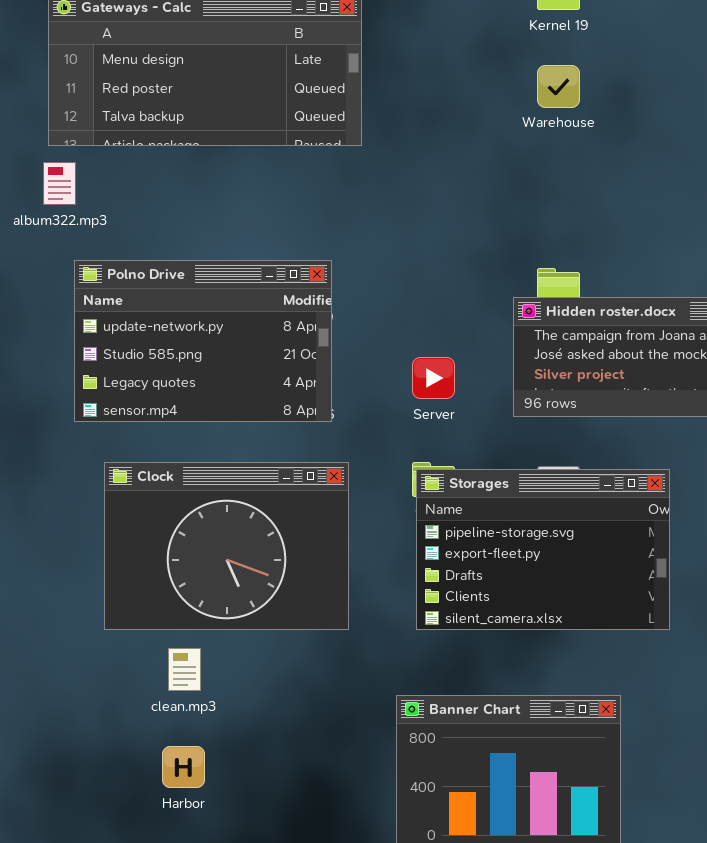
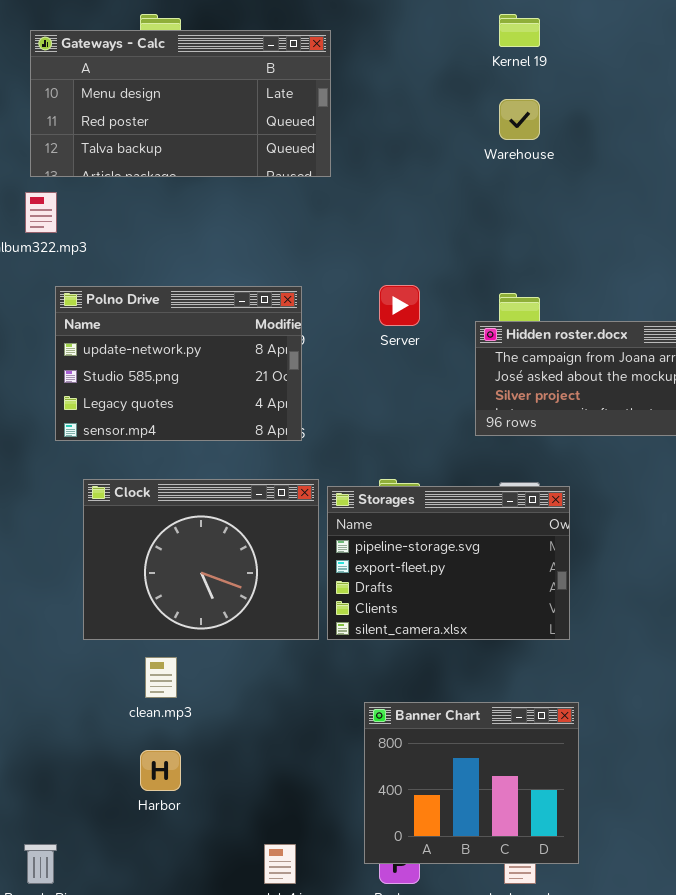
Server: [412,357,455,399] -> [379,285,420,326], moved
Storages: [416,469,670,630] -> [327,486,570,640], moved

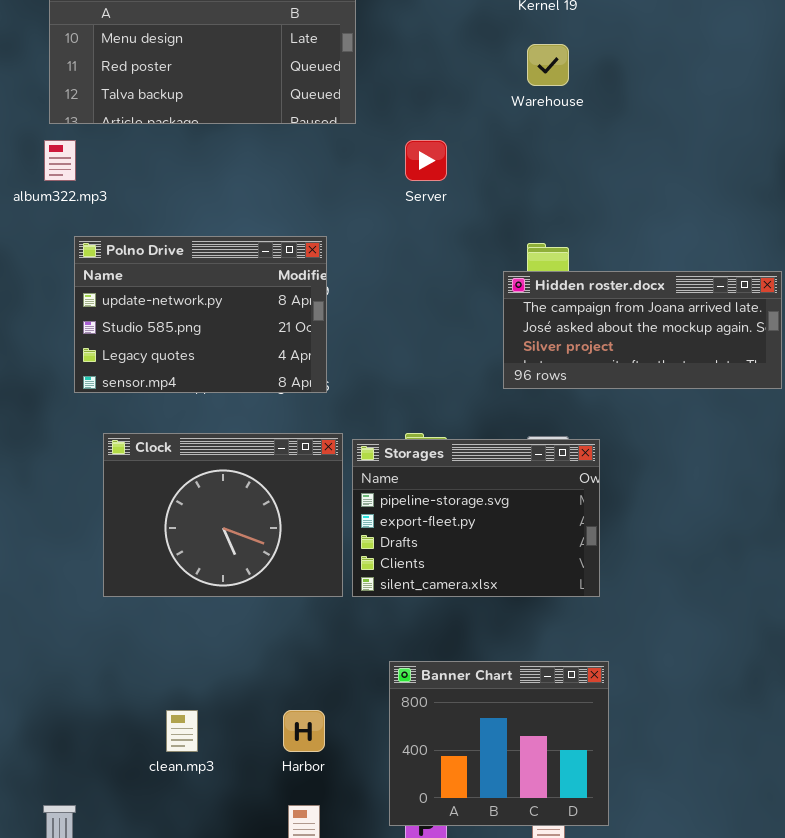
Server: [379,285,420,326] -> [405,140,447,181], moved
clean.mp3: [145,657,177,698] -> [166,710,198,752], moved
Harbor: [140,750,181,791] -> [283,710,325,752], moved

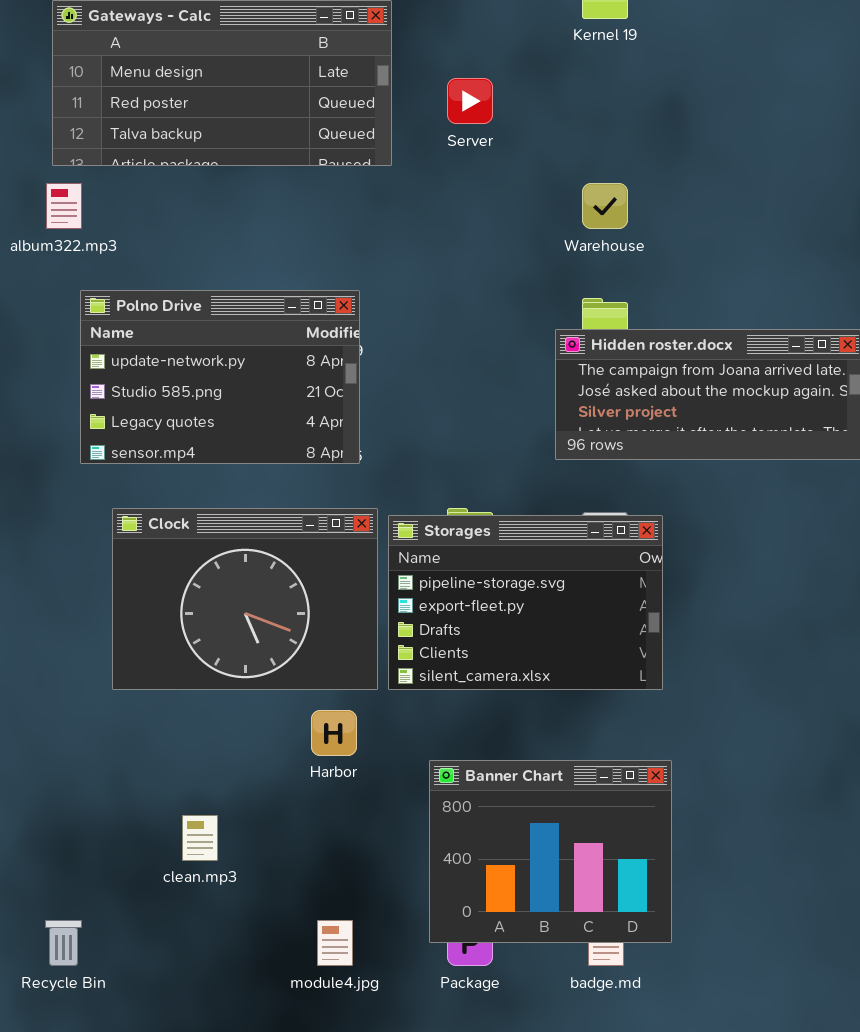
Warehouse: [527,44,569,86] -> [582,183,628,229], moved
Server: [405,140,447,181] -> [447,78,493,124], moved
Harbor: [283,710,325,752] -> [311,710,357,756], moved

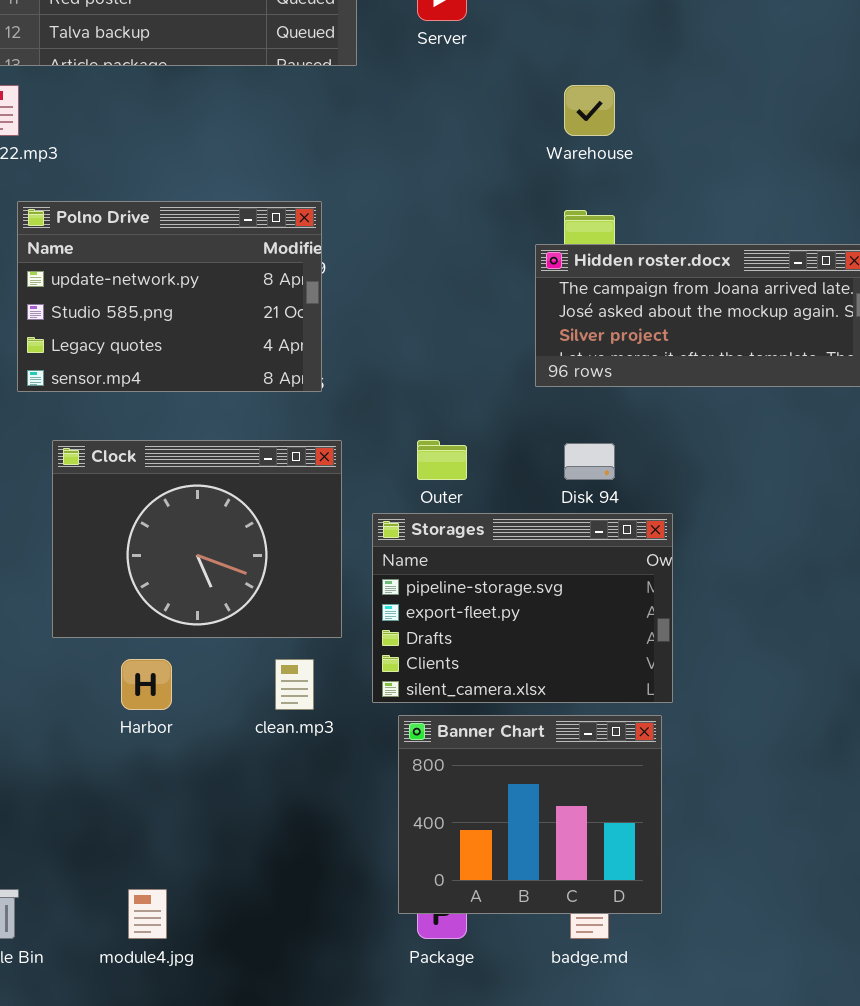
Storages: [388,515,663,690] -> [372,513,673,703], moved
Harbor: [311,710,357,756] -> [121,659,172,710], moved
clean.mp3: [182,815,218,861] -> [275,659,314,710], moved
module4.jpg: [317,920,353,966] -> [128,889,167,939], moved

